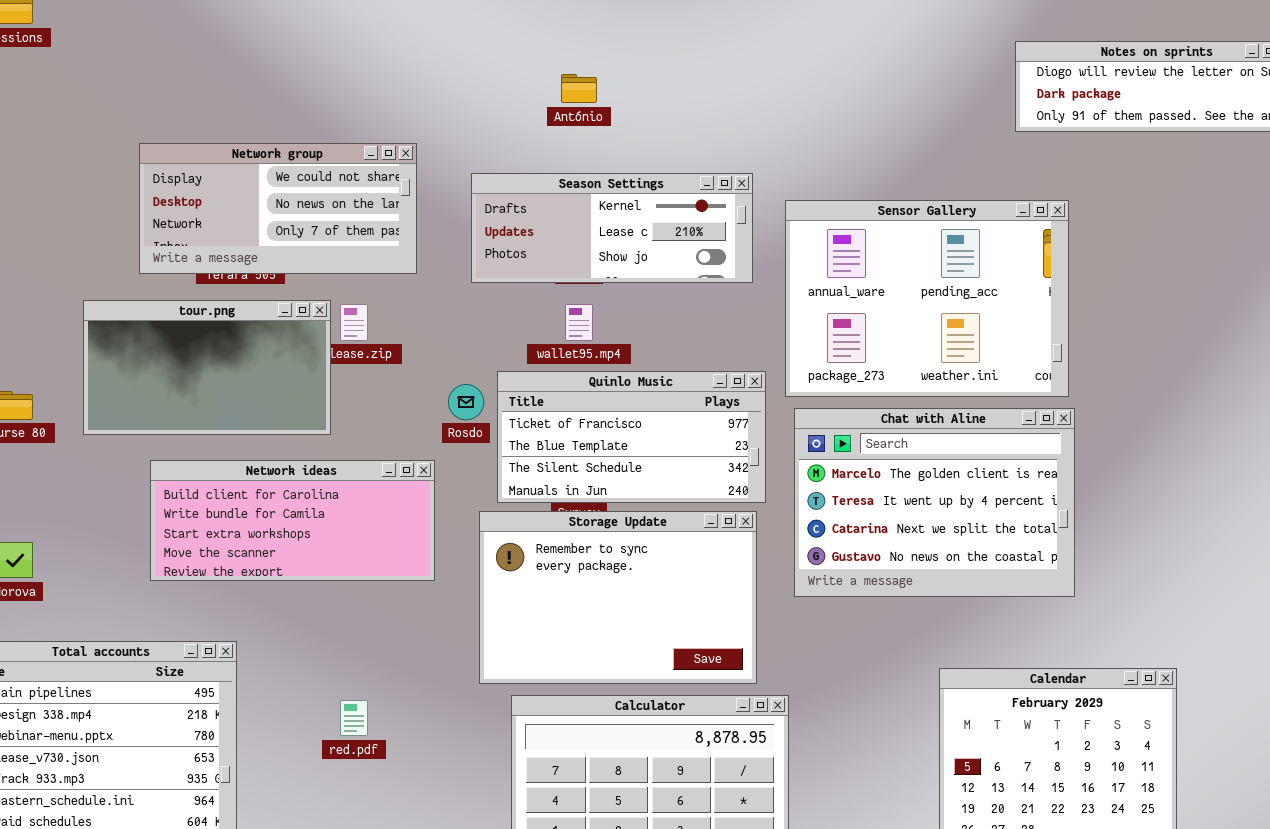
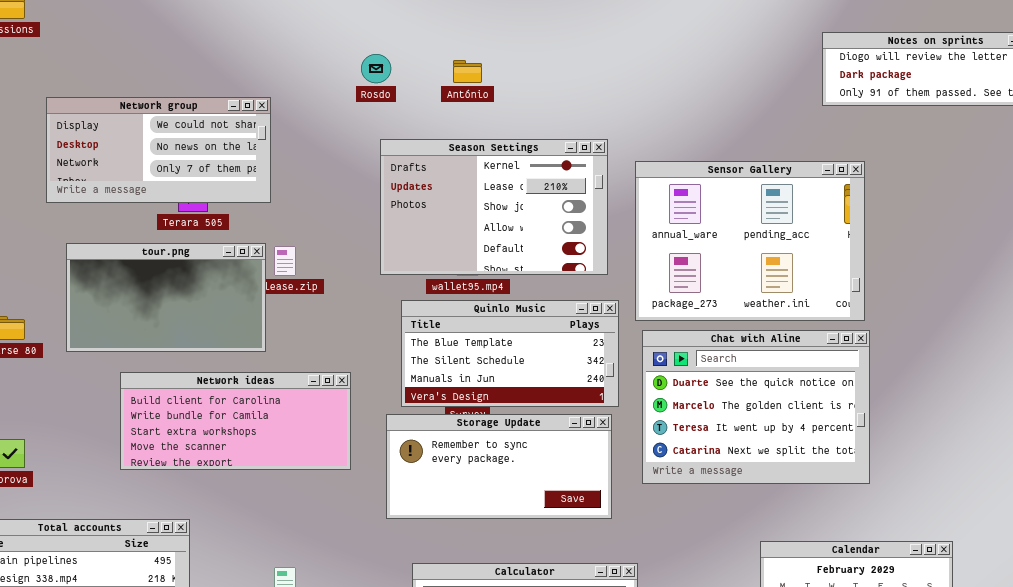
Network group: [139,143,417,274] -> [46,97,271,203], moved
Season Settings: [471,173,753,283] -> [380,139,608,275], resized
Quinlo Music: [497,371,766,503] -> [401,300,619,407], scrolled down 1 row
Rosdo: [448,384,484,420] -> [361,54,391,83], moved
Chat with Aline: [794,408,1075,597] -> [642,330,870,484], scrolled up 1 row
Storage Update: [479,511,757,684] -> [386,414,612,519], resized

